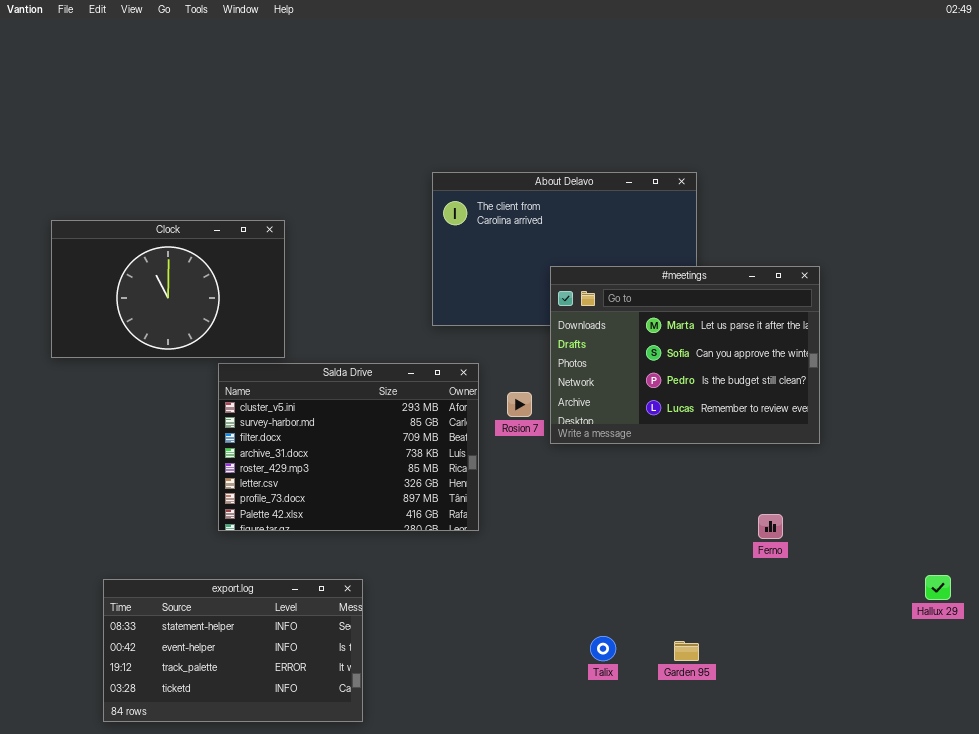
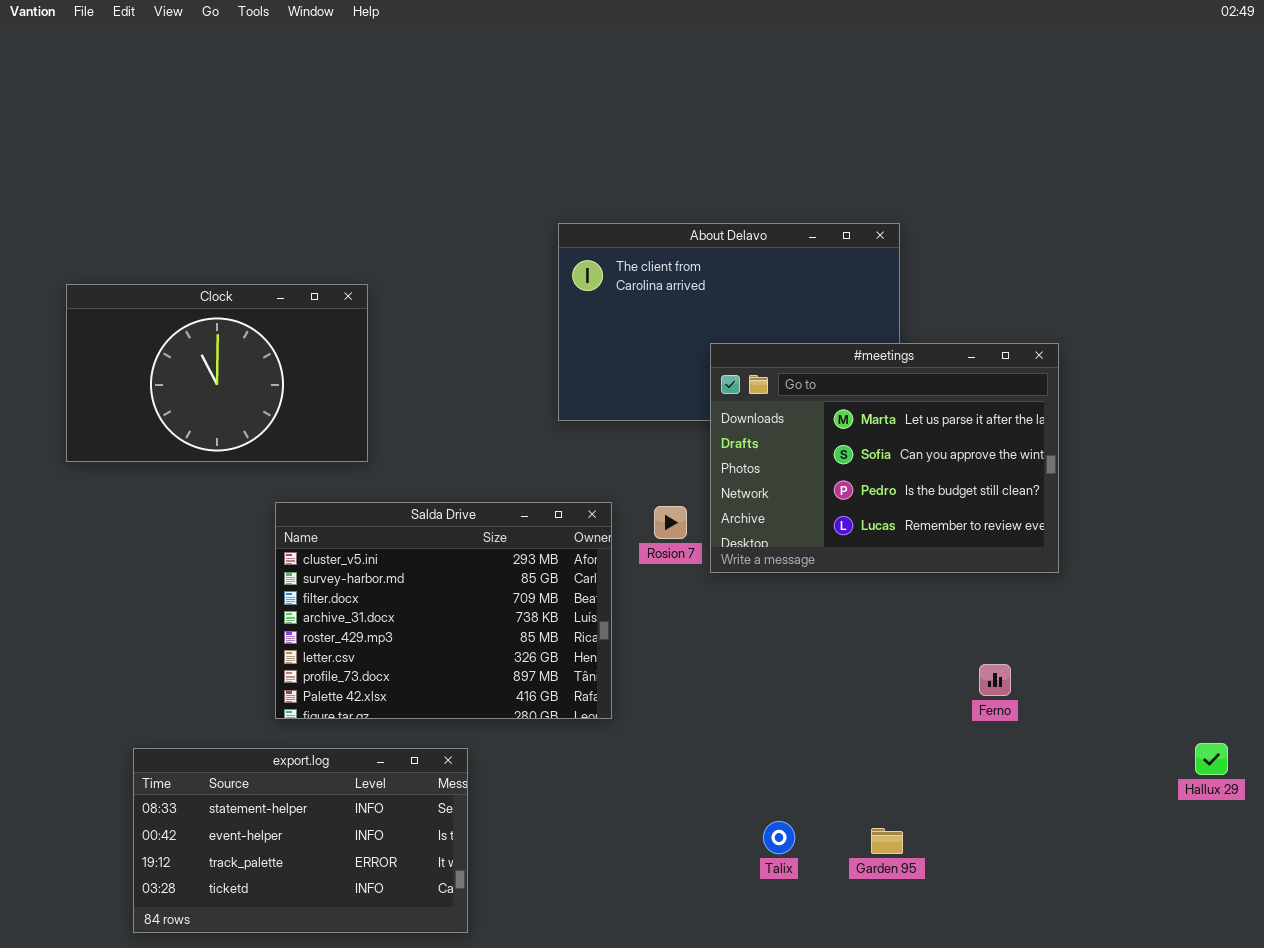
Salda Drive: [218,363,479,531] -> [275,502,612,719], moved

